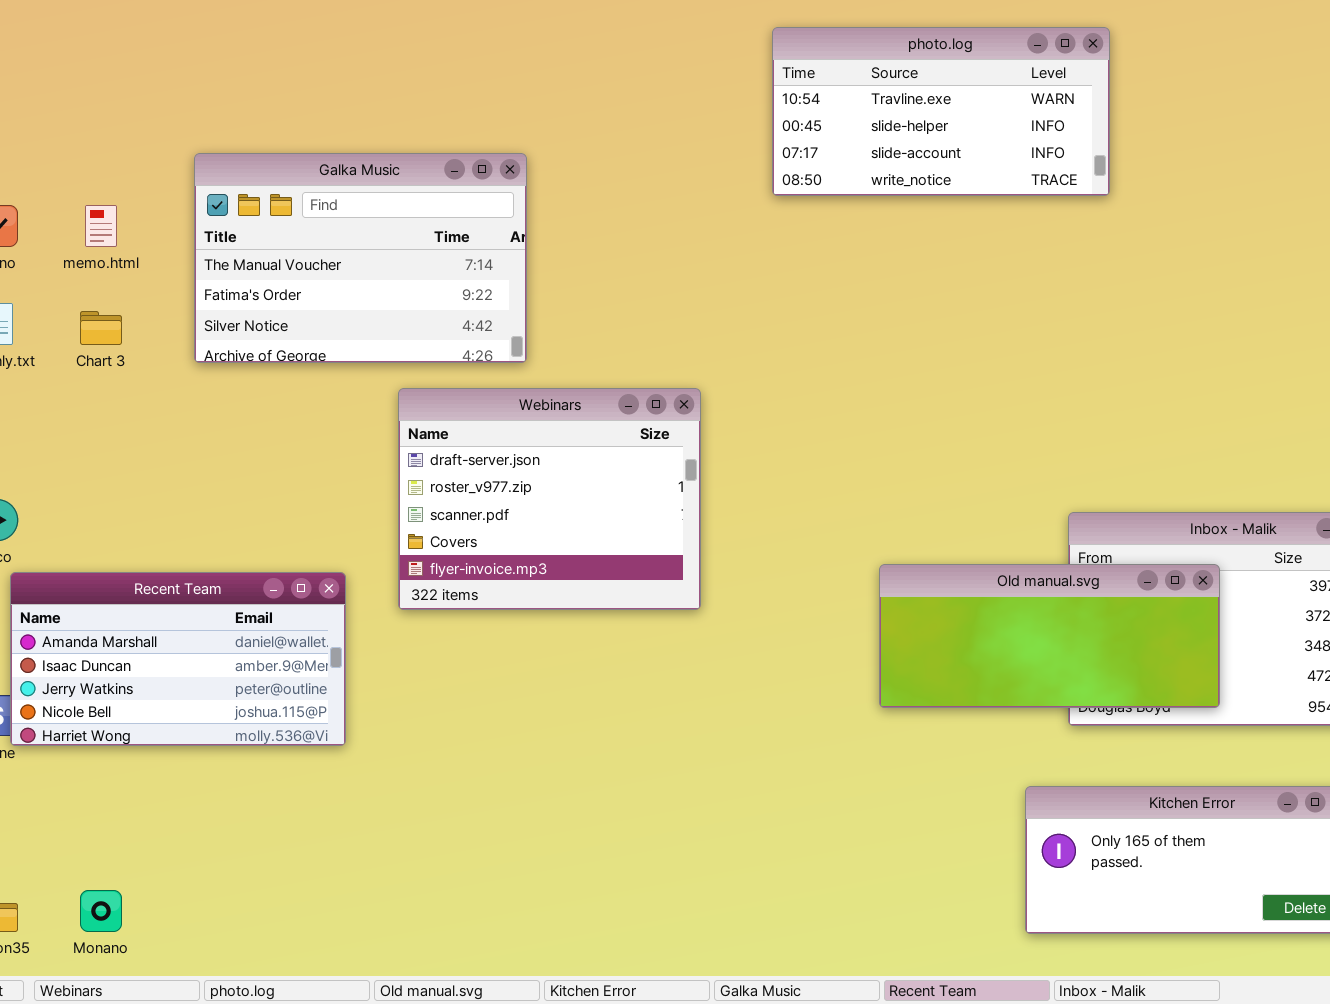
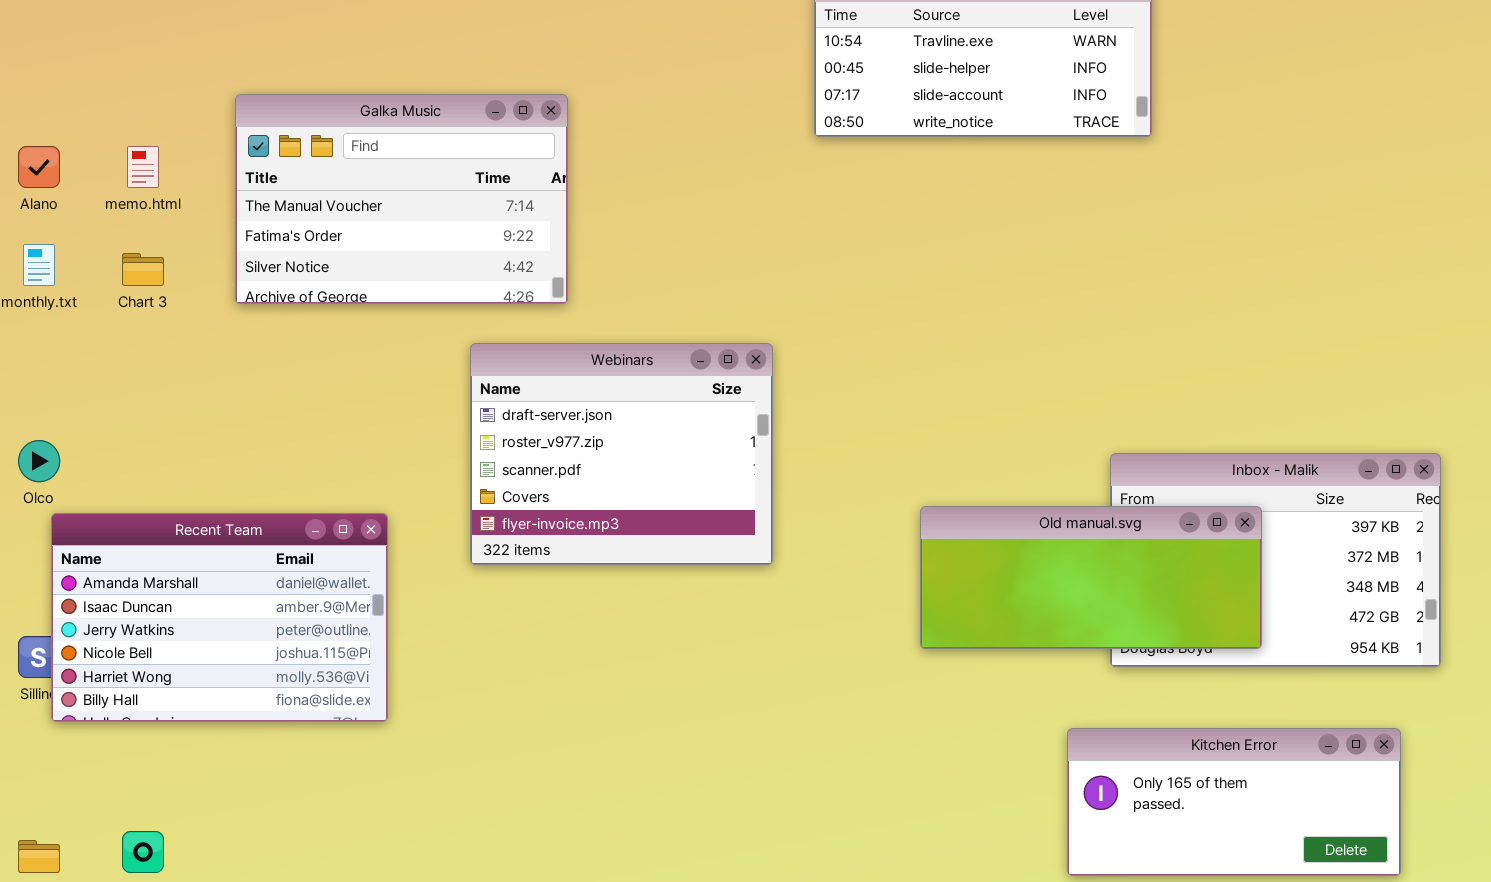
Webinars: [398,388,701,610] -> [470,343,773,565], moved
Recent Team: [10,572,346,746] -> [51,513,388,722], resized

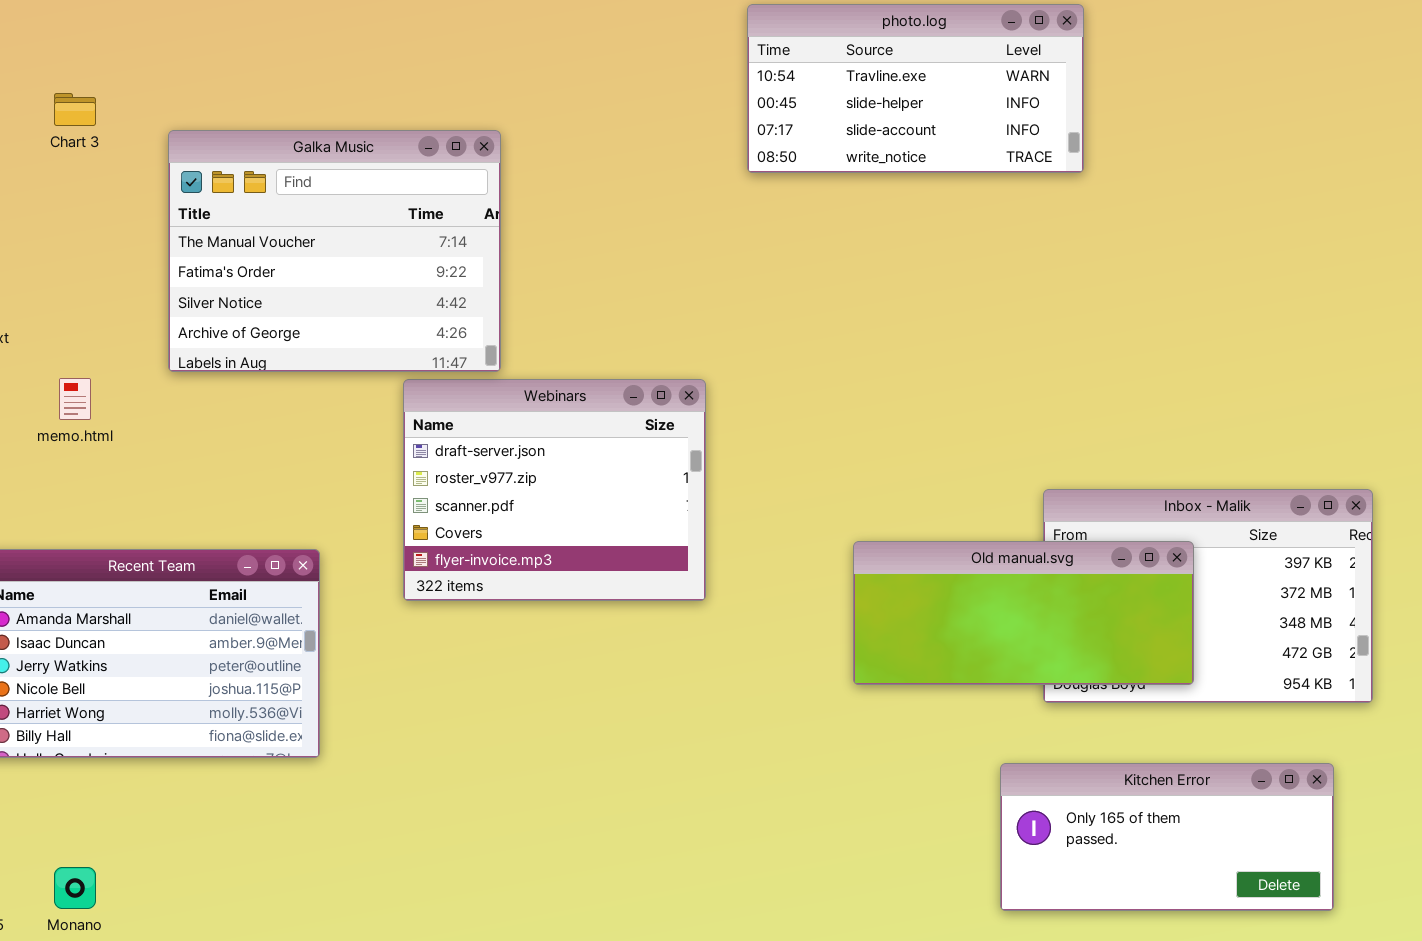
Galka Music: [235,94,568,304] -> [168,130,501,372], resized
memo.html: [127,146,159,188] -> [59,378,91,420], moved
Chart 3: [122,253,164,286] -> [54,93,96,126], moved

